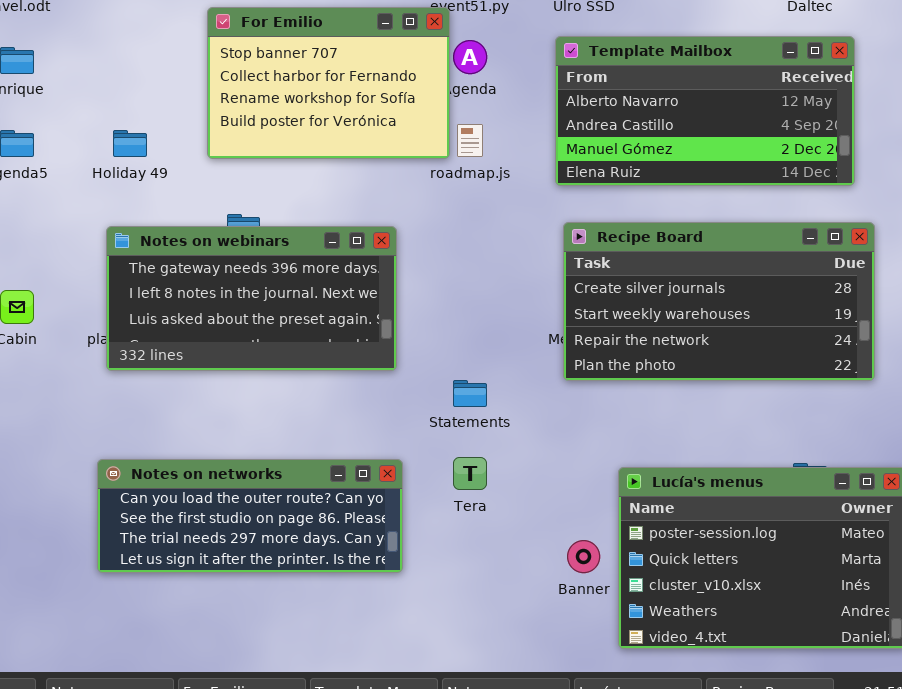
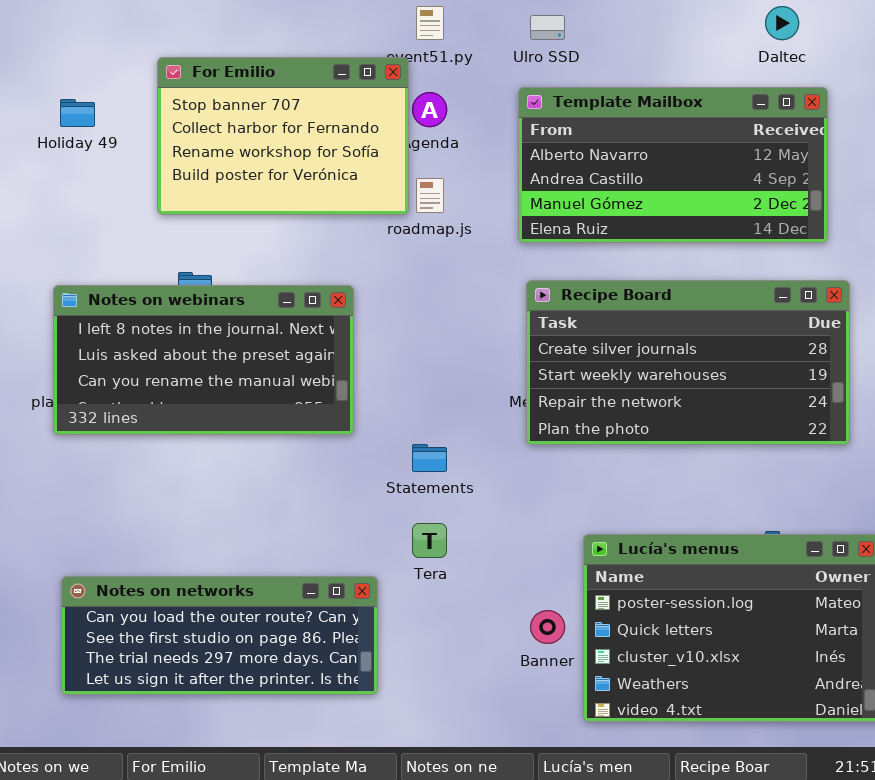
Holiday 49: [113,130,147,157] -> [60,99,95,127], moved
Notes on webinars: [106,226,397,371] -> [53,285,354,435], scrolled down 1 row
Notes on networks: [97,459,403,573] -> [61,576,378,695], moved

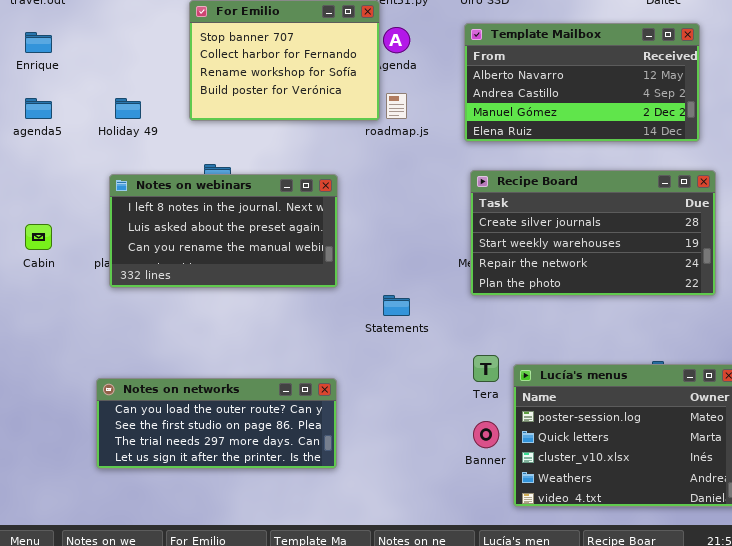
Holiday 49: [60,99,95,127] -> [115,98,141,119], moved
Tera: [412,523,447,558] -> [473,355,499,382], moved
Notes on networks: [61,576,378,695] -> [96,378,337,469], moved

